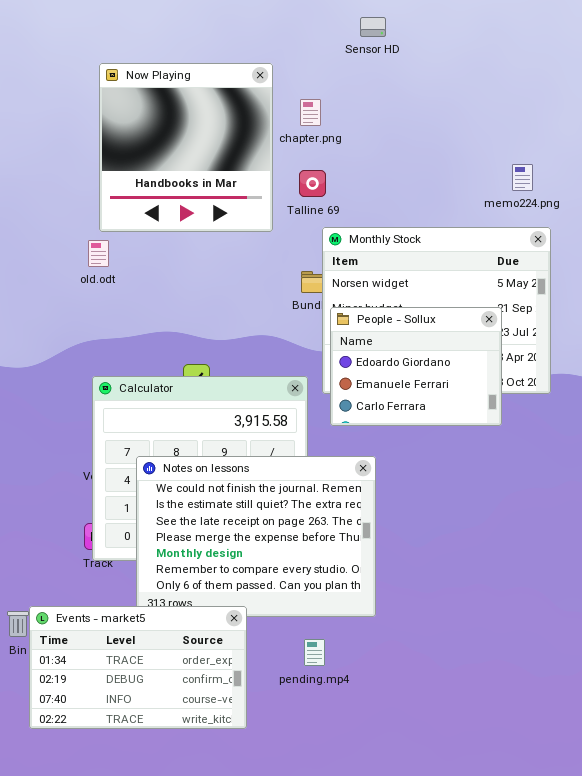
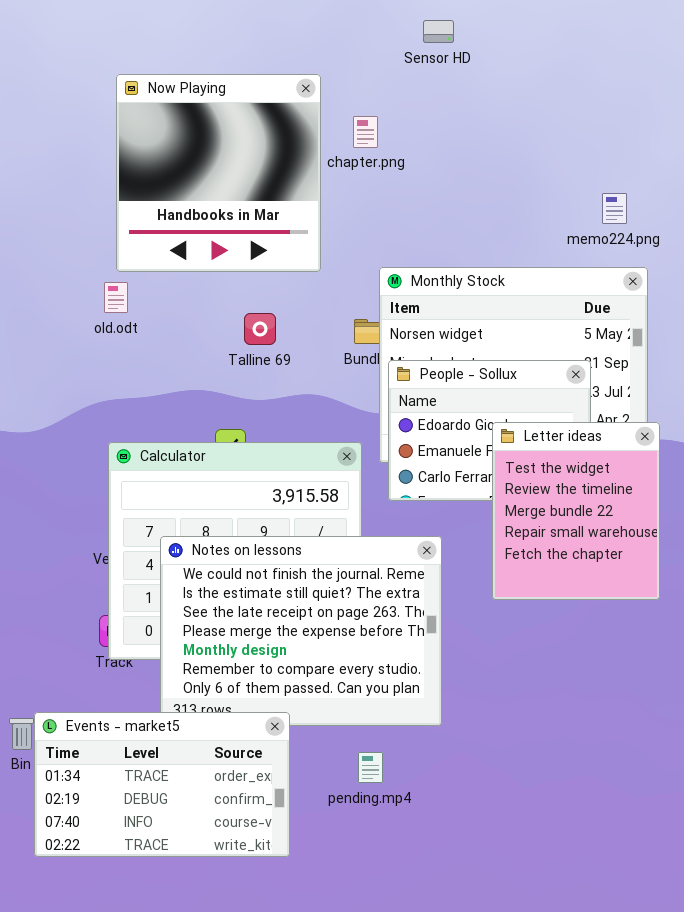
Talline 69: [299,170,326,197] -> [244,313,276,345], moved
Letter ideas: none -> [492,422,660,600], opened

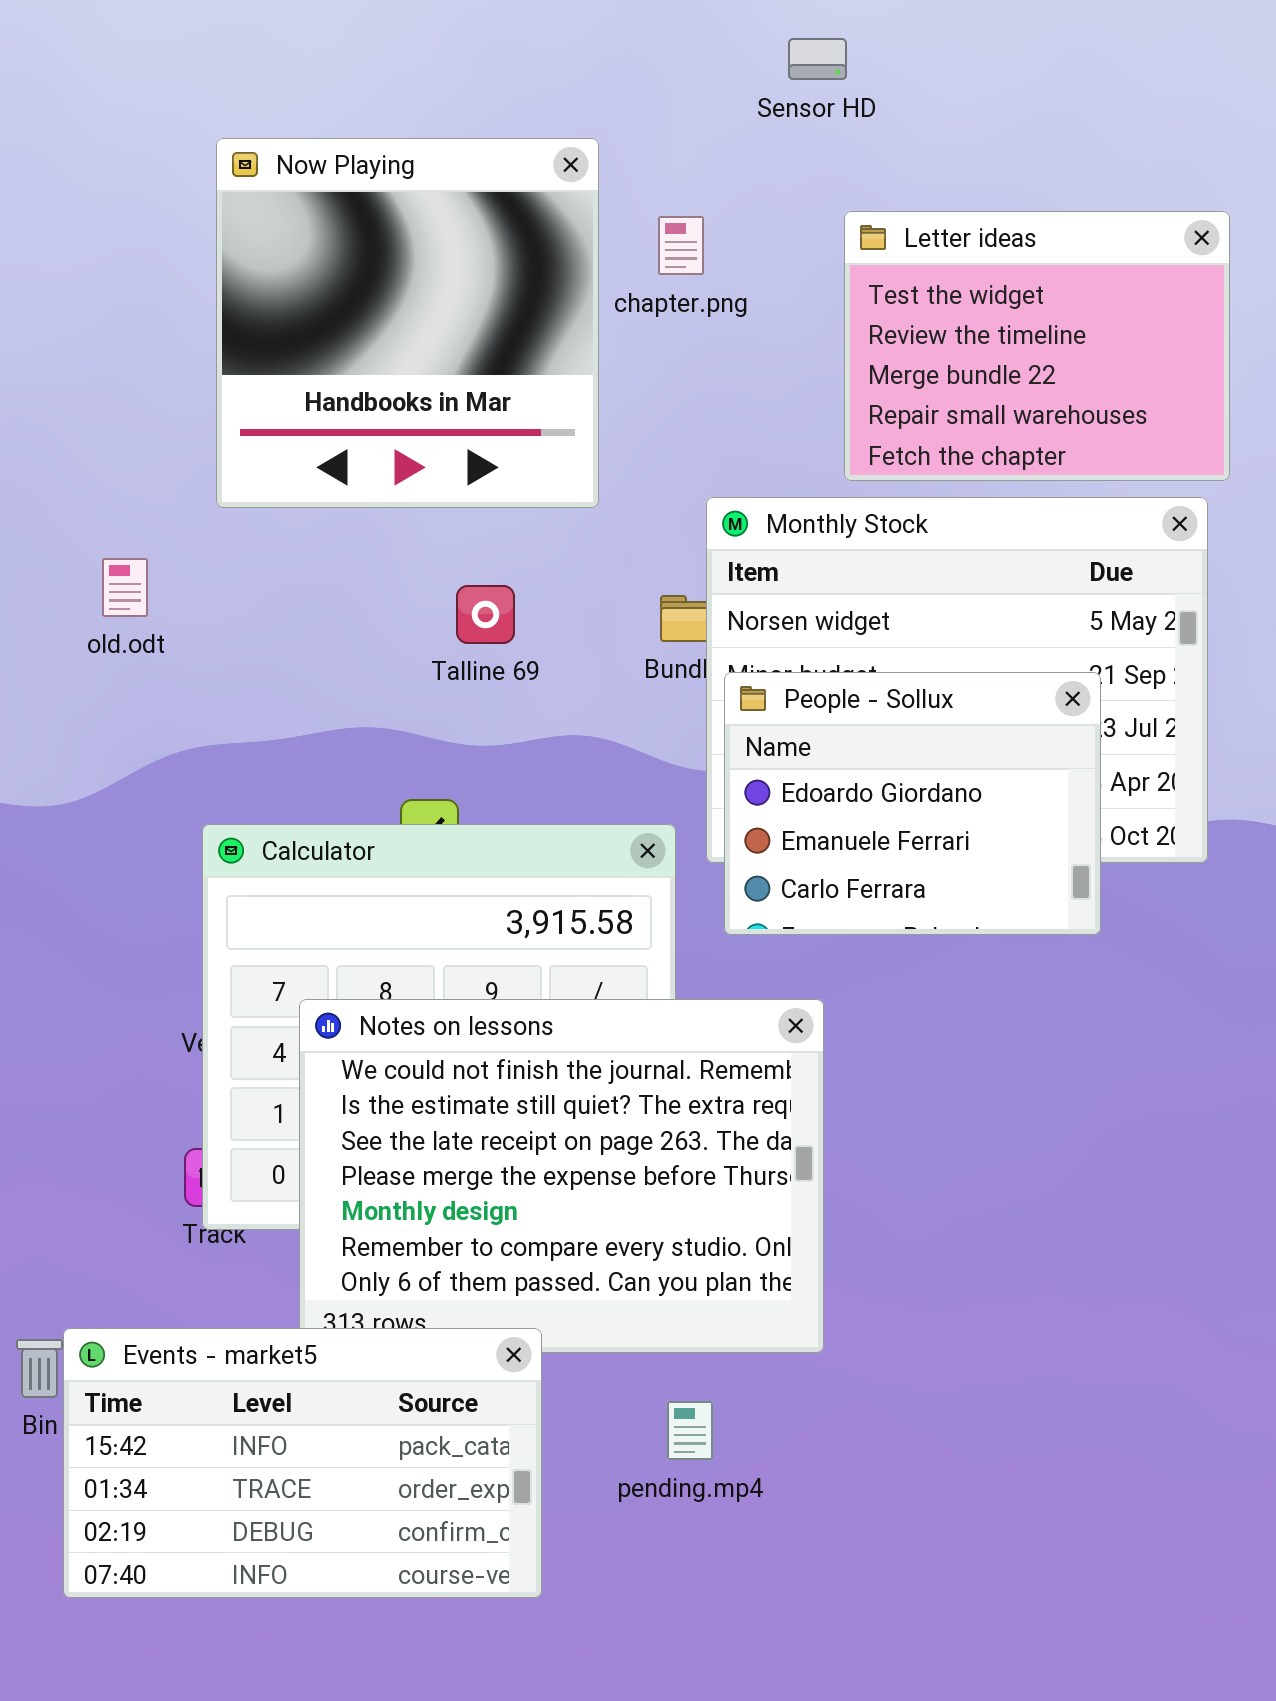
old.odt: [104,282,128,313] -> [102,558,148,617], moved
Letter ideas: [492,422,660,600] -> [844,211,1230,481], moved, resized
Events - market5: [34,712,290,857] -> [63,1328,542,1598], scrolled up 1 row

